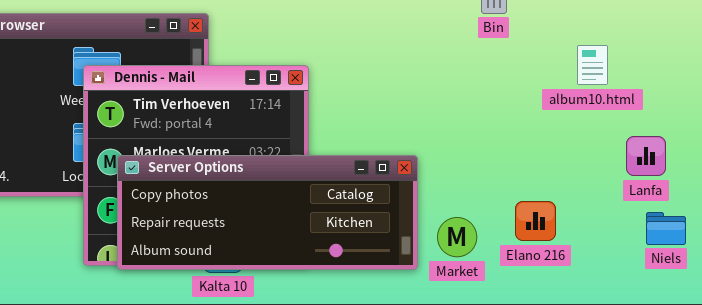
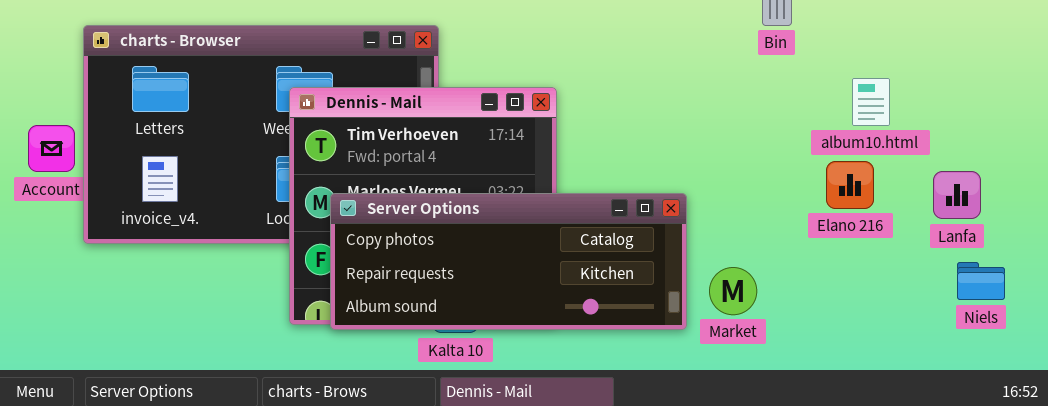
album10.html: [577,45,608,85] -> [852,78,890,126], moved
Elano 216: [515,201,556,241] -> [826,161,874,209], moved

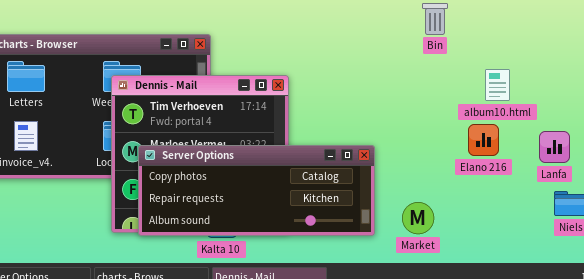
Market: [709,267,757,315] -> [402,202,434,234], moved

